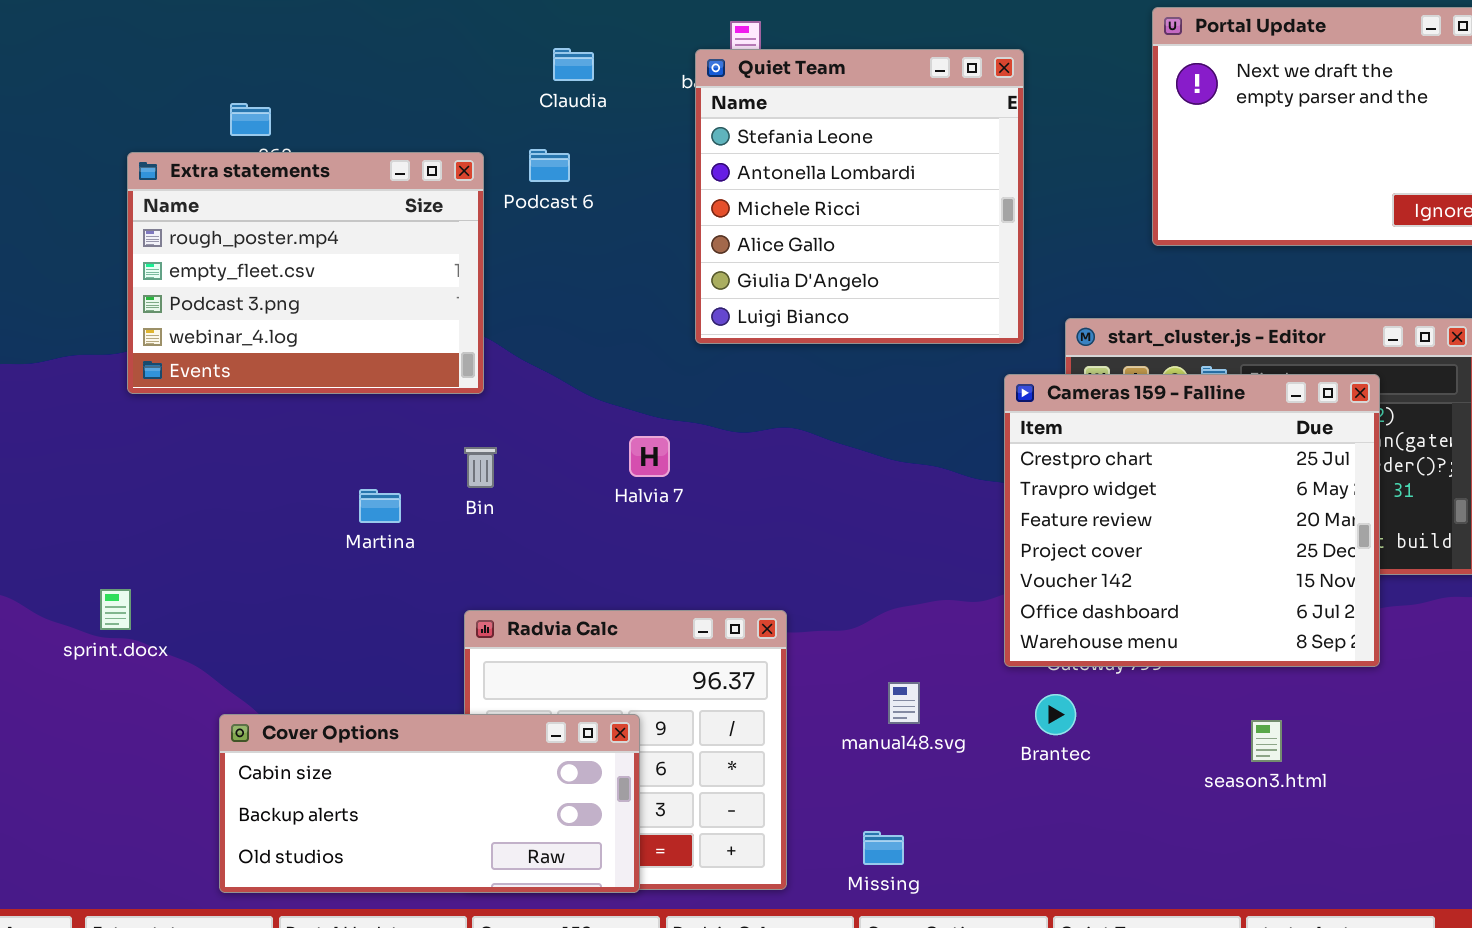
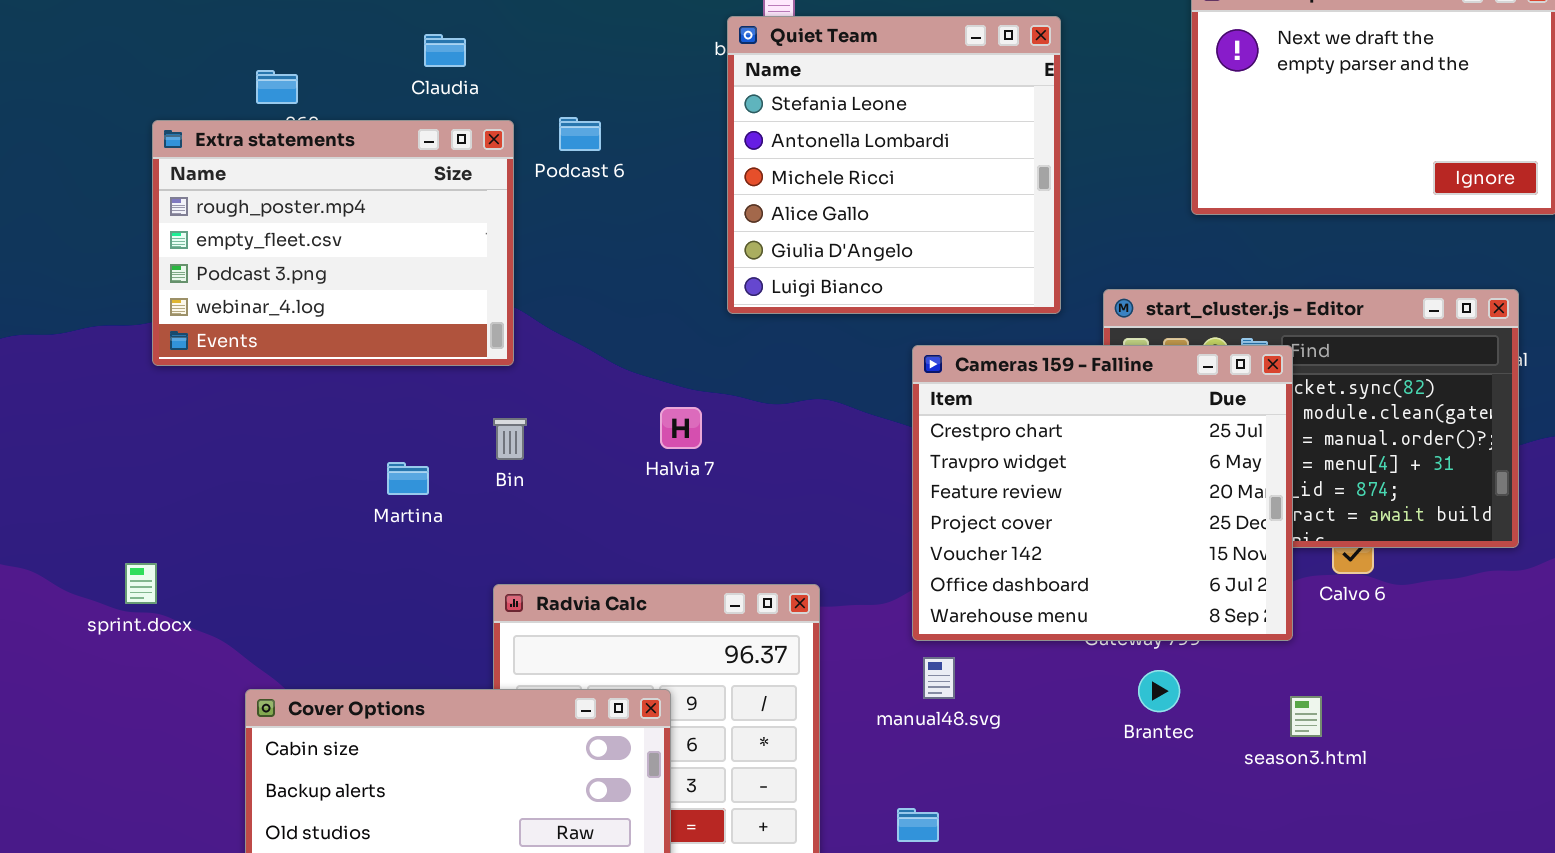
Claudia: [553,48,594,81] -> [424,34,466,67], moved
Cameras 159 - Falline: [1004,374,1380,667] -> [912,345,1293,641], moved
Brantec: [1035,694,1076,735] -> [1138,670,1180,712], moved

